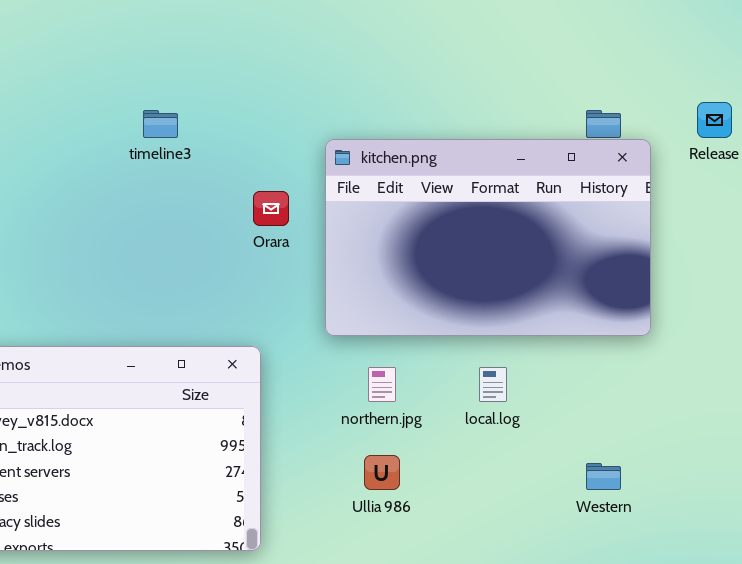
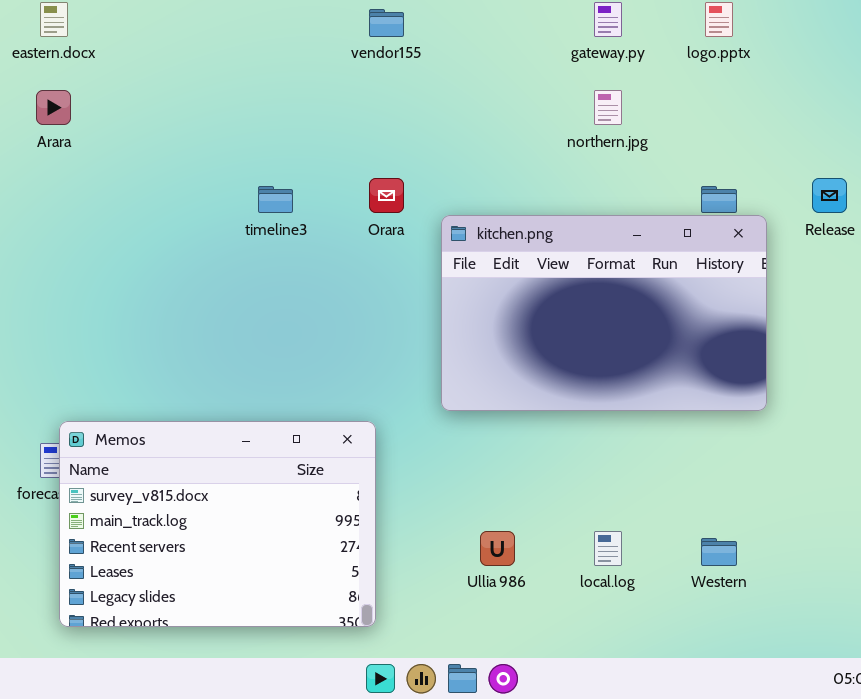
Orara: [253,191,289,226] -> [369,178,404,213], moved
northern.jpg: [368,367,396,402] -> [594,90,622,125], moved
local.log: [479,367,507,402] -> [594,531,622,566], moved

